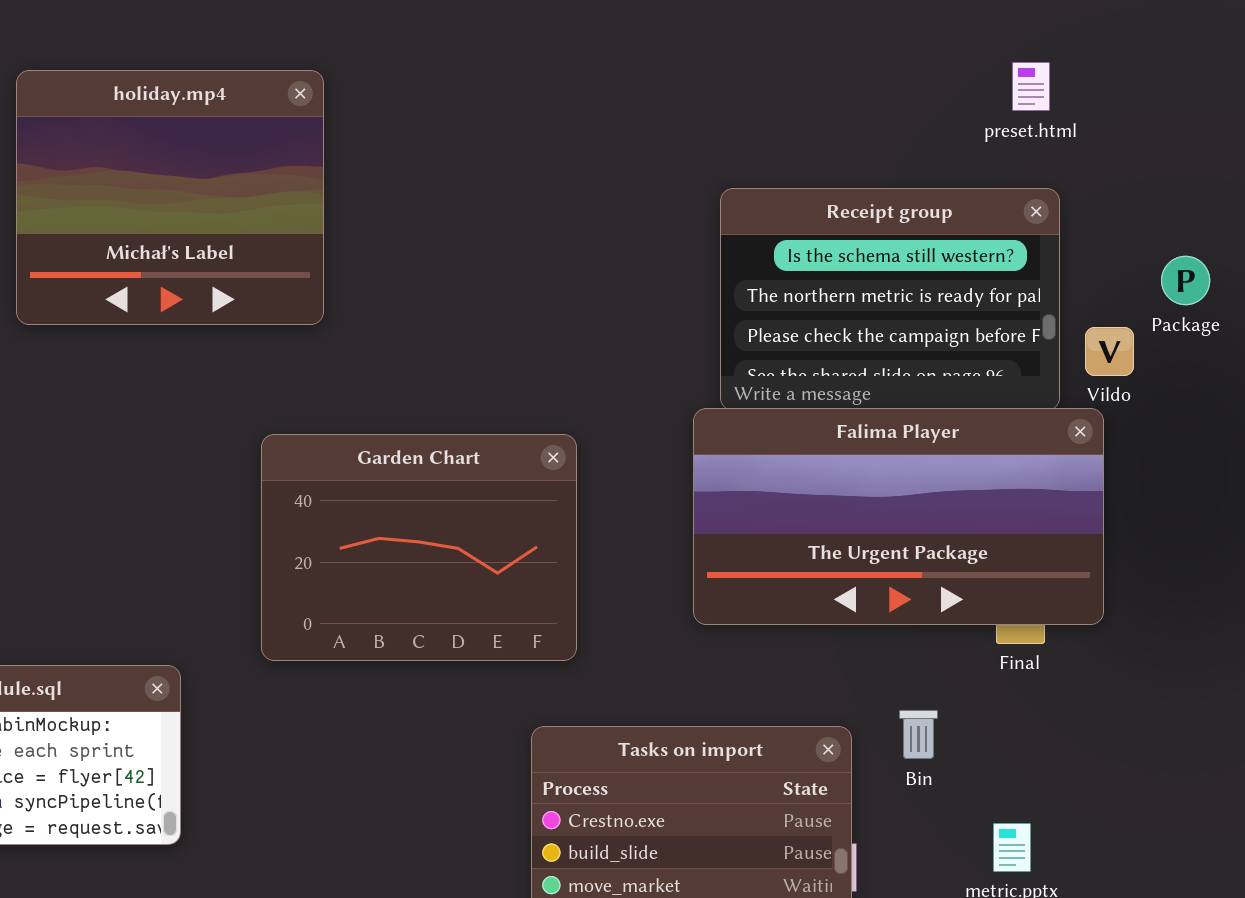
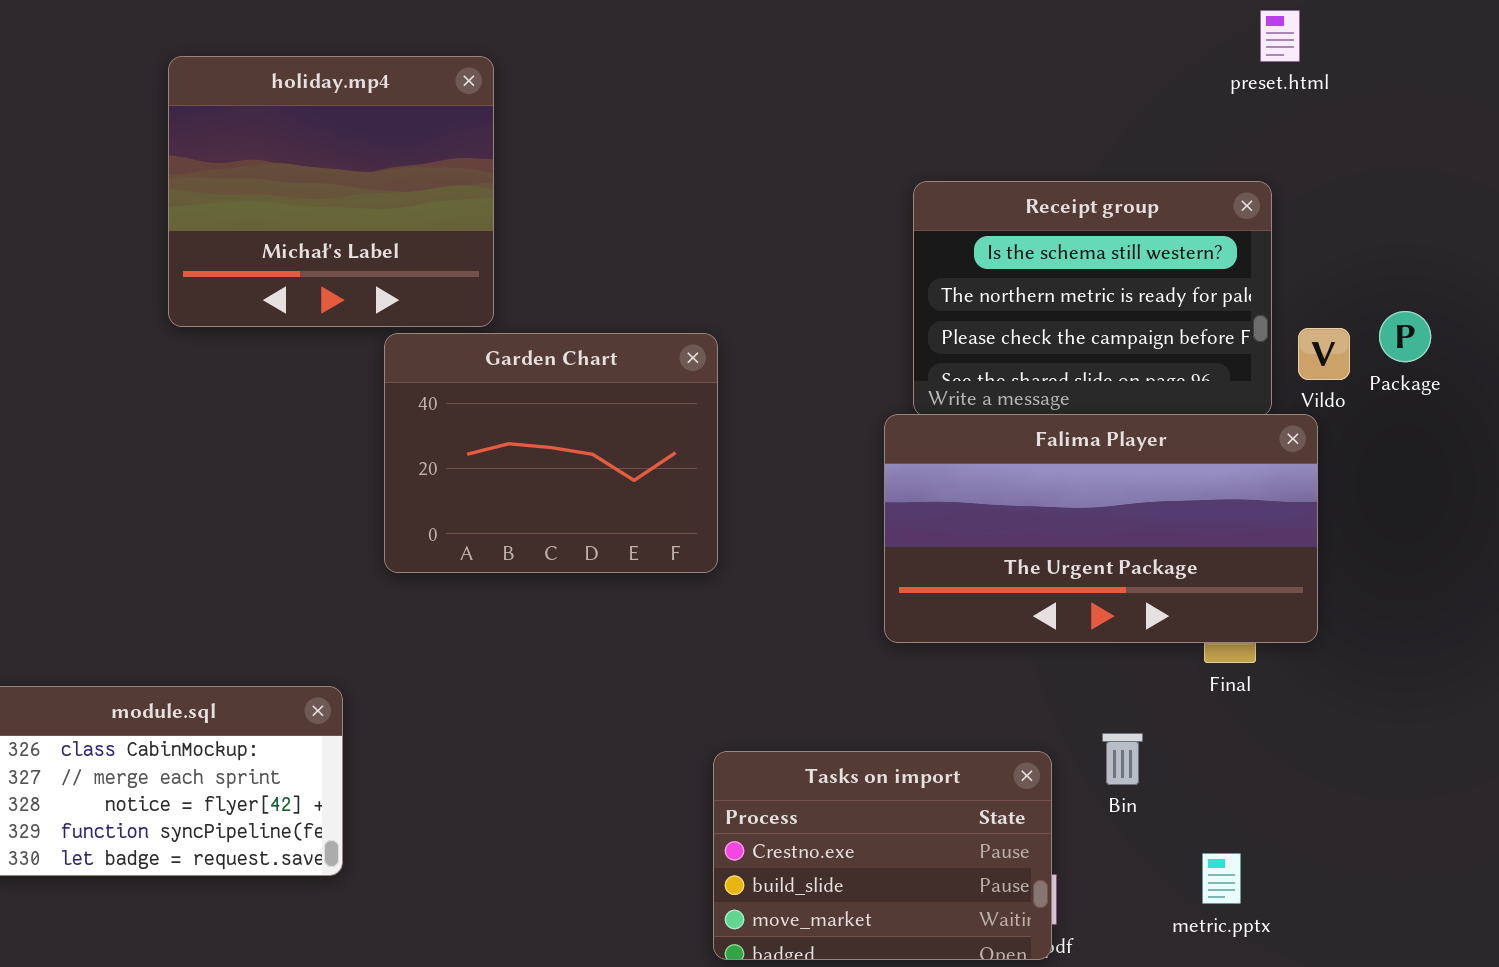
preset.html: [1012,62,1050,111] -> [1260,10,1300,62], moved
Package: [1161,256,1210,305] -> [1379,311,1431,362], moved
Garden Chart: [261,434,577,661] -> [384,333,718,573], moved

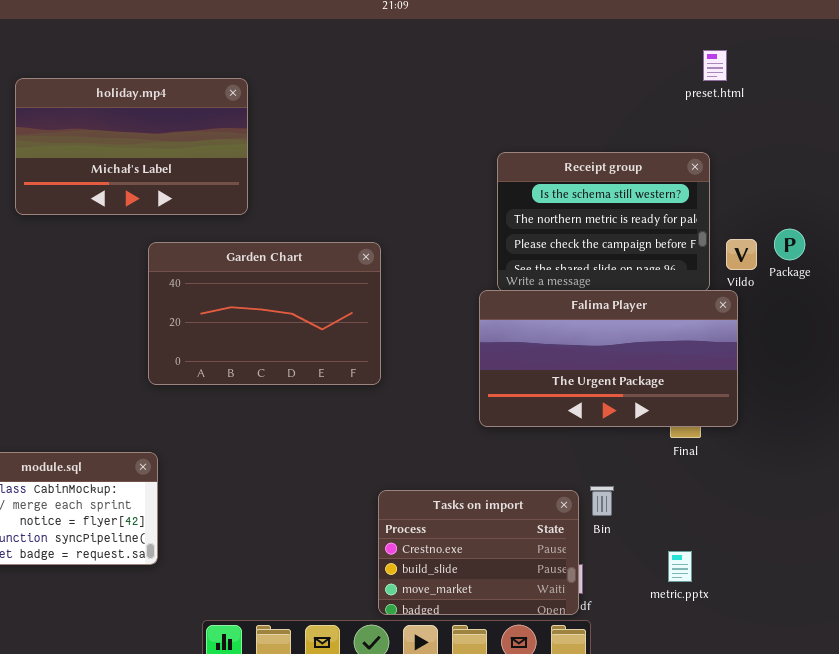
holiday.mp4: [168,56,494,327] -> [15,78,248,215], resized
Garden Chart: [384,333,718,573] -> [148,242,381,385], resized
Bin: [1102,733,1143,785] -> [590,486,614,516], moved

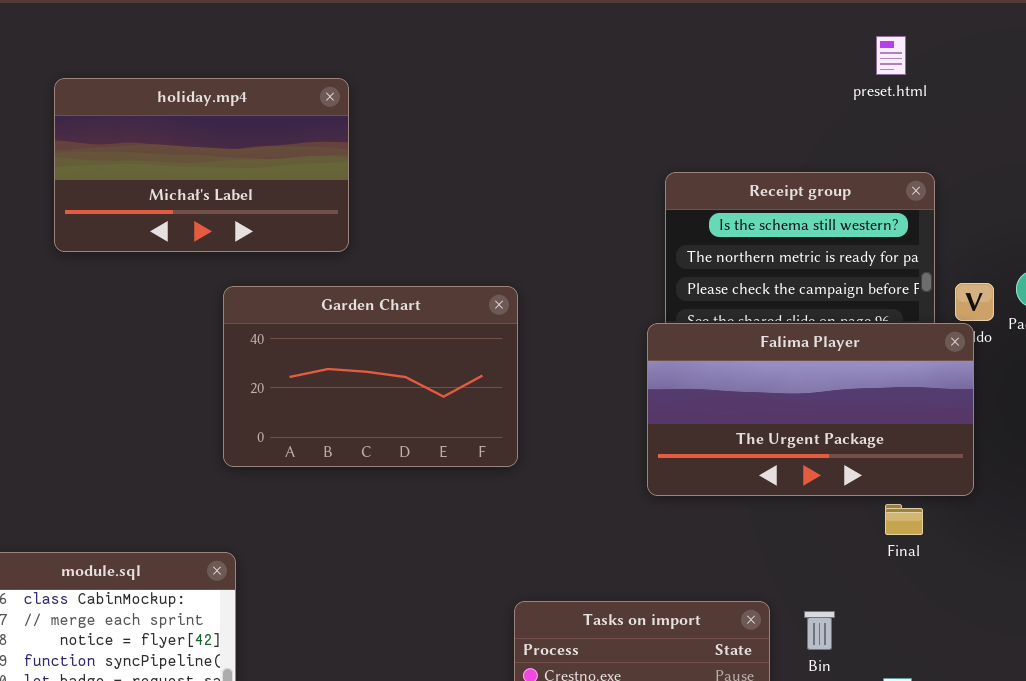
preset.html: [703,50,727,81] -> [876,36,906,75], moved
Falima Player: [479,290,738,427] -> [647,323,974,496], moved
Bin: [590,486,614,516] -> [804,611,835,650], moved

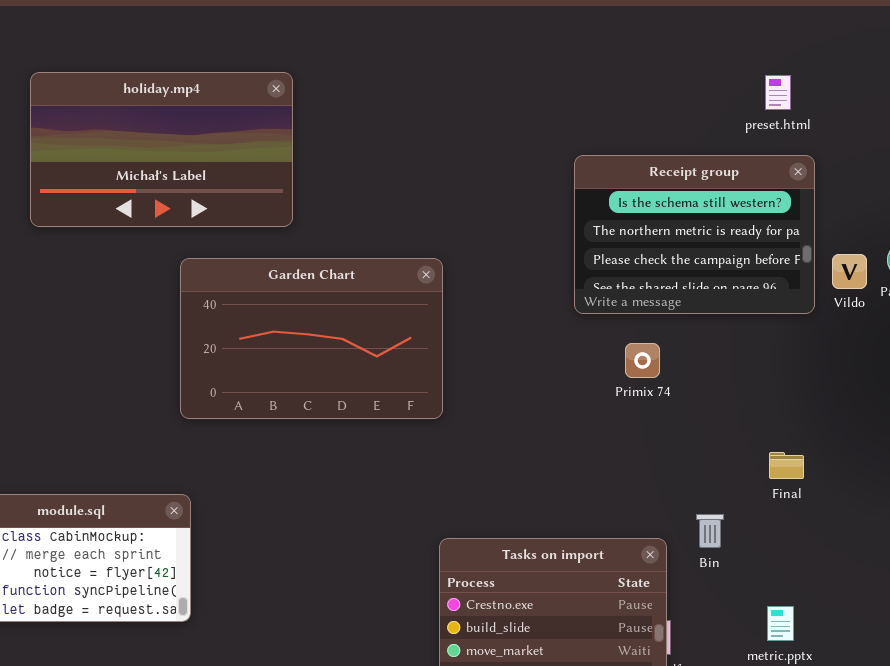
preset.html: [876,36,906,75] -> [765,75,791,110], moved
Falima Player: [647,323,974,496] -> none, closed
Bin: [804,611,835,650] -> [696,514,724,548], moved

